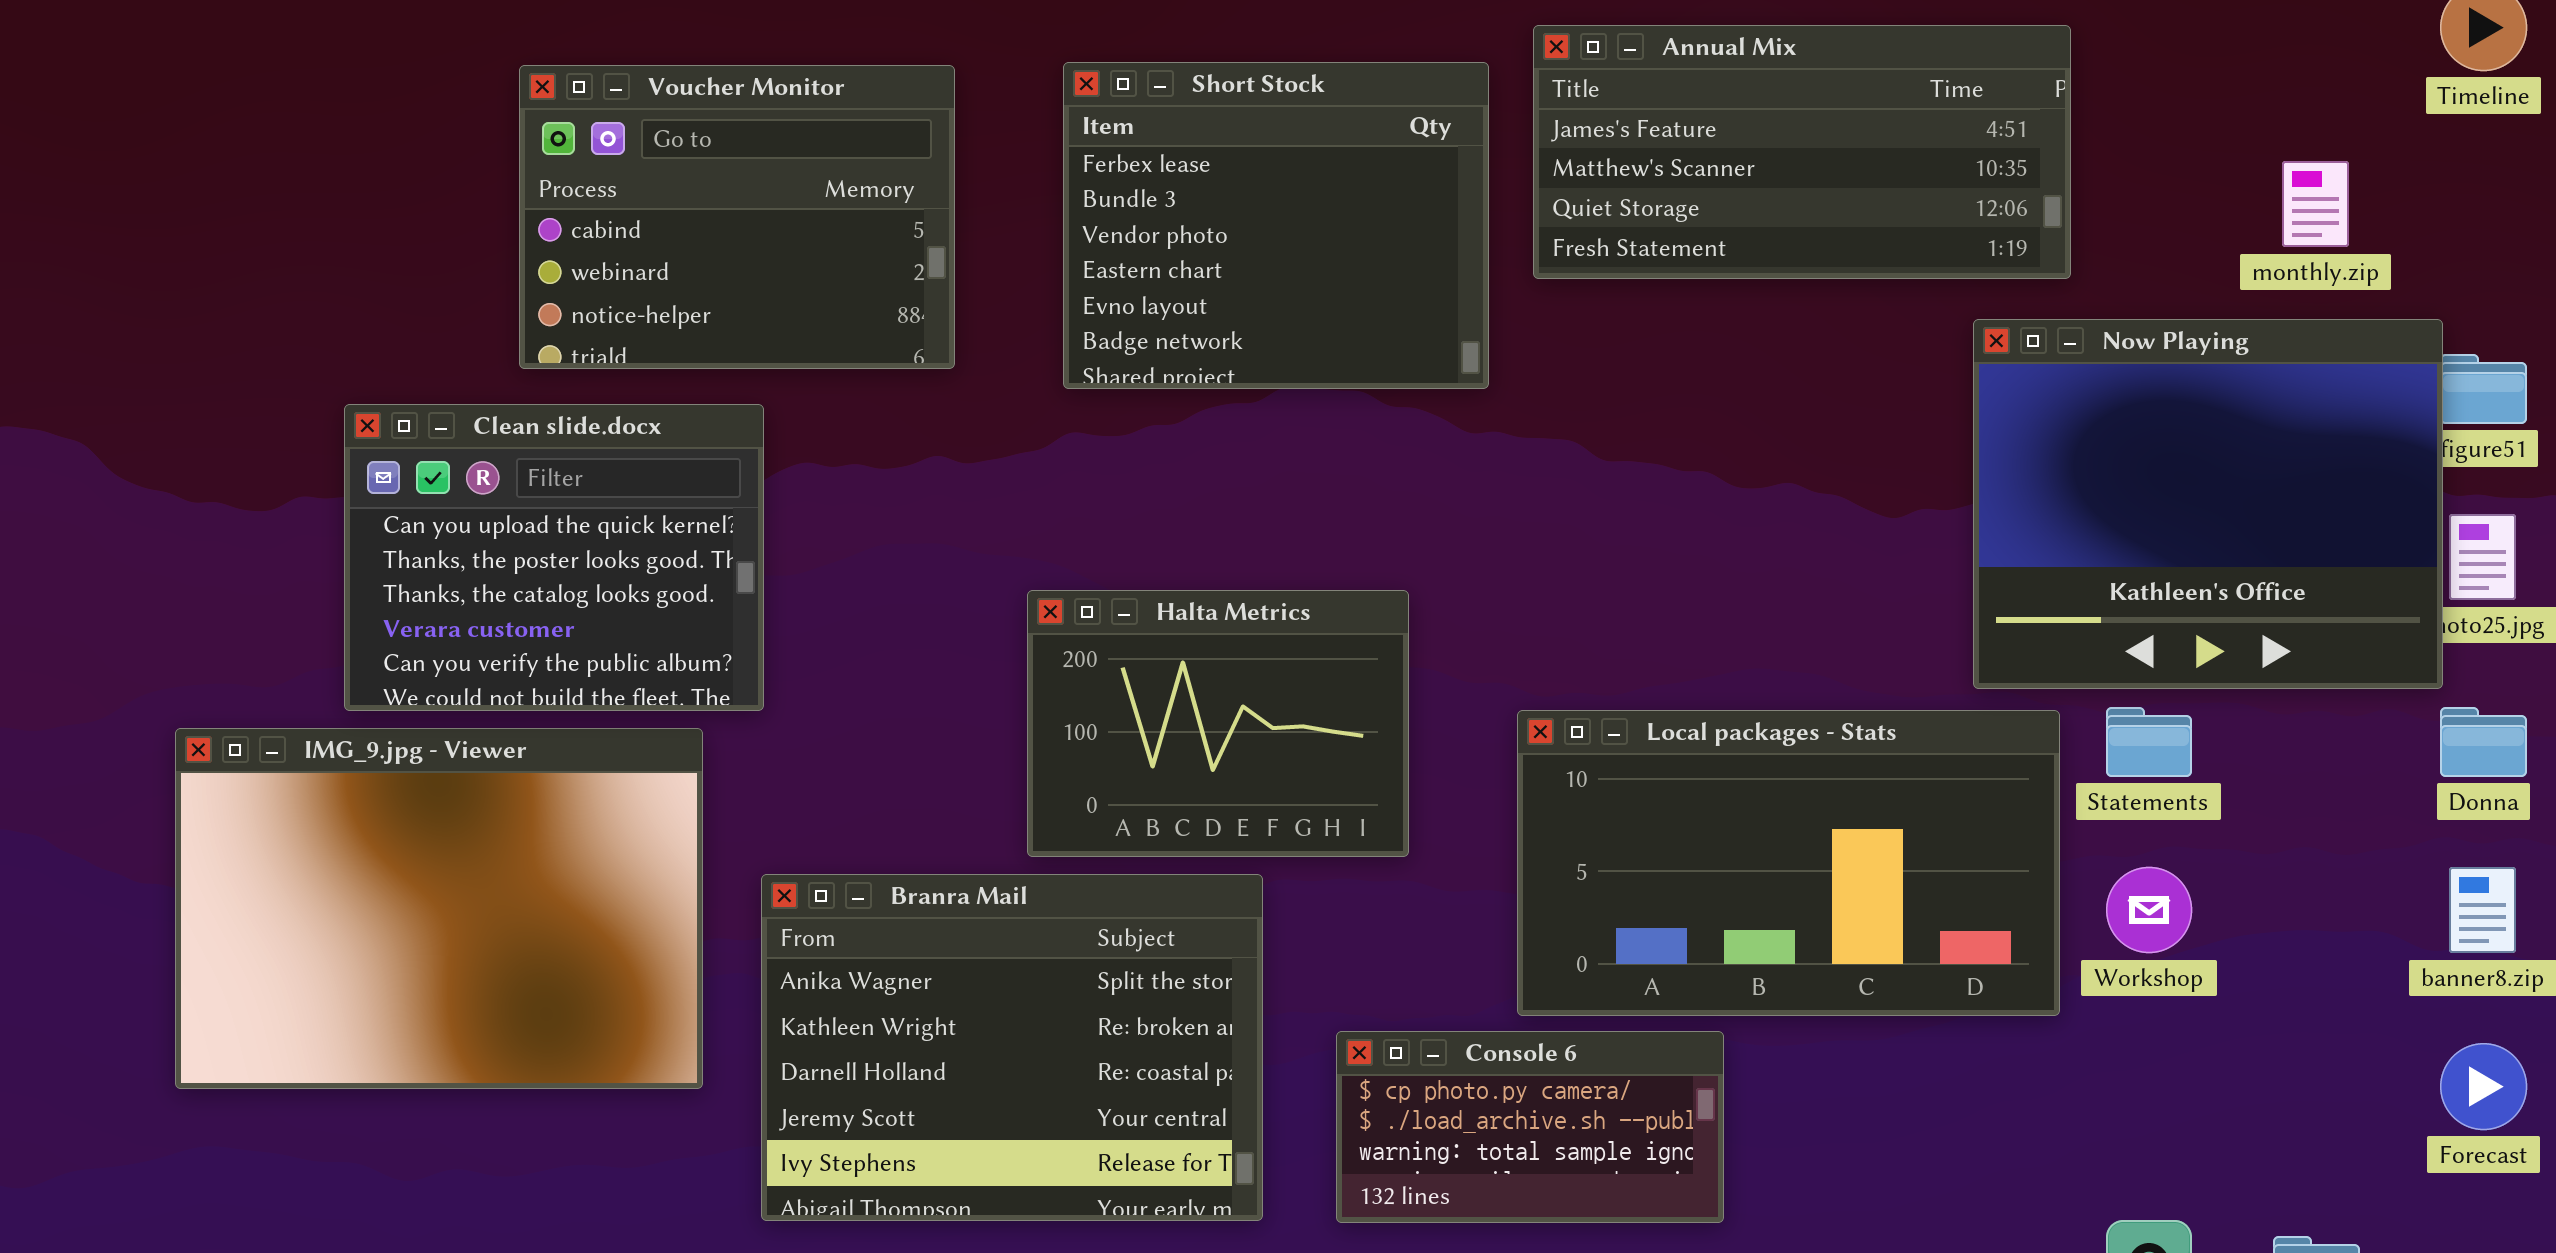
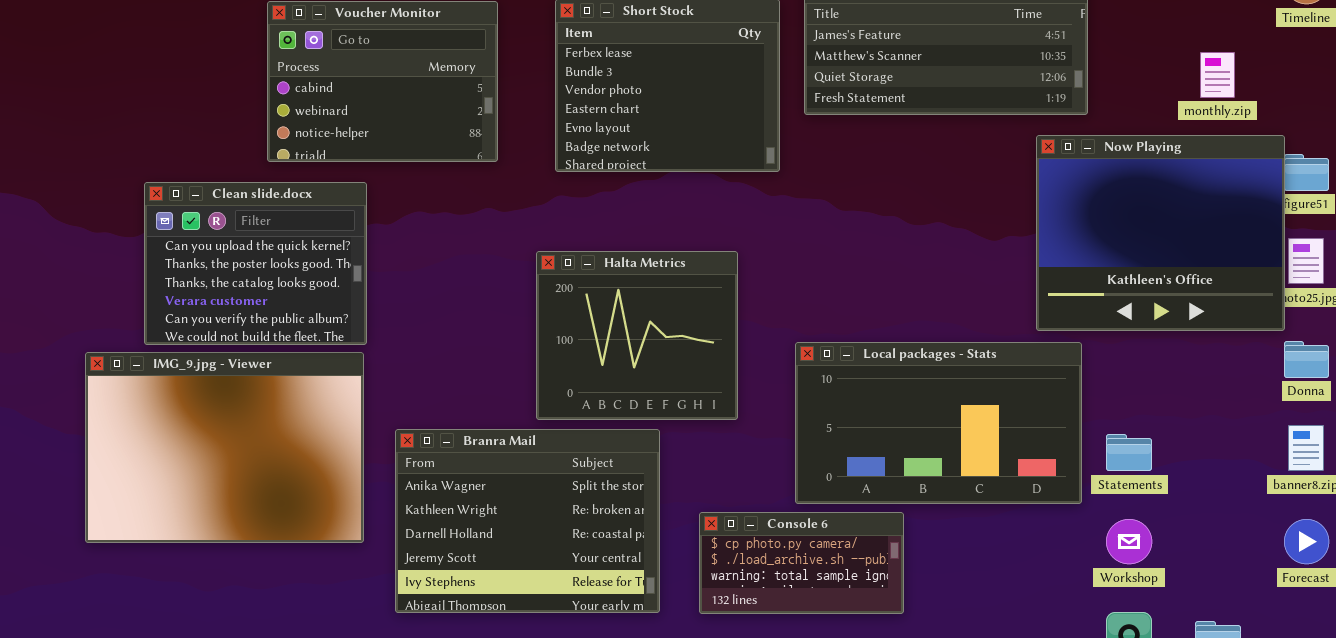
Clean slide.docx: [344,404,764,711] -> [144,182,367,345], moved
Halta Metrics: [1027,590,1409,857] -> [536,251,738,420], resized
Statements: [2106,707,2192,777] -> [1106,434,1152,471], moved
Workshop: [2106,867,2192,953] -> [1106,519,1152,564], moved

